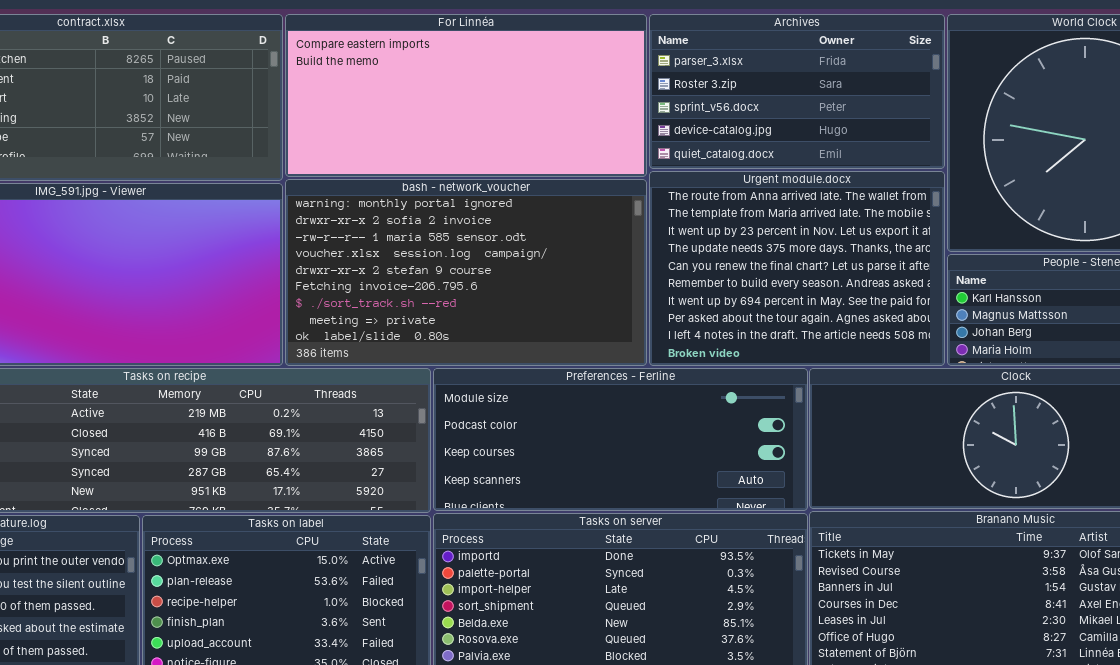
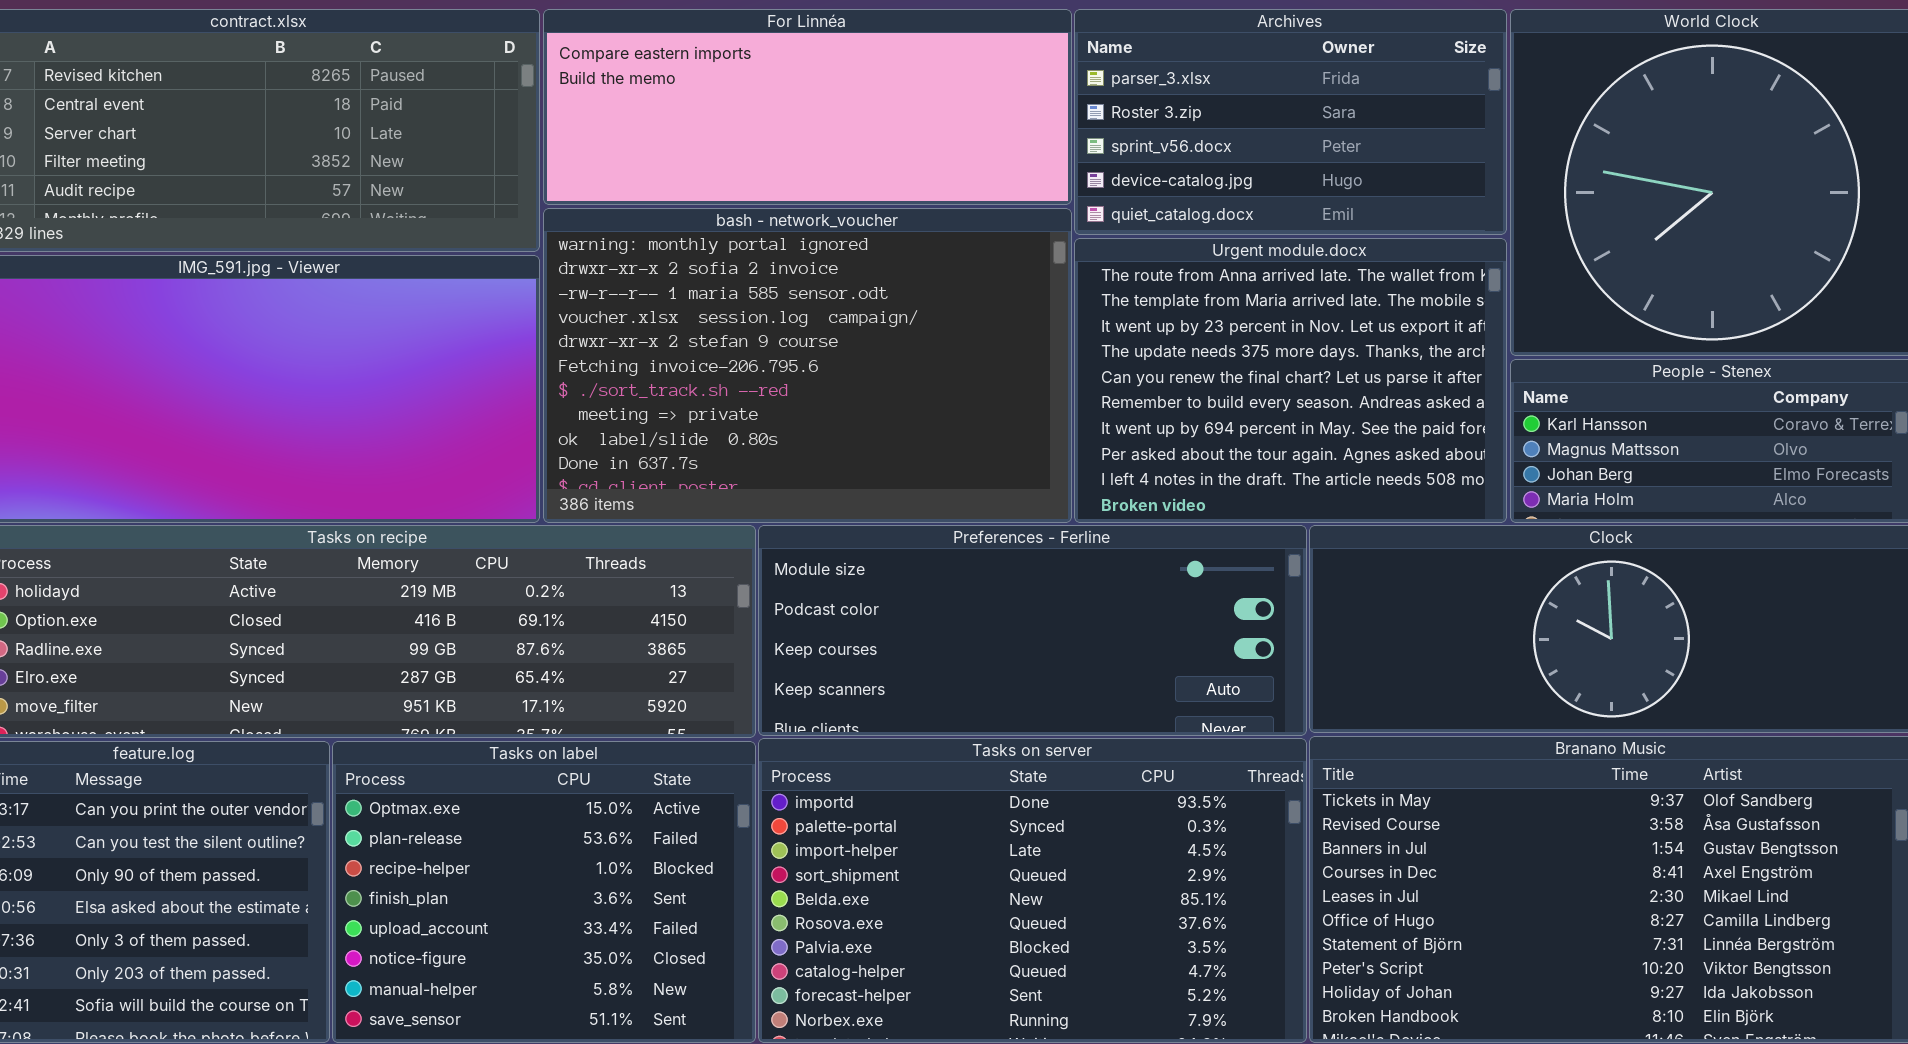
For Linnéa: [285,14,647,177] -> [543,9,1072,205], resized
bash - network_voucher: [285,179,647,366] -> [543,208,1072,523], resized

